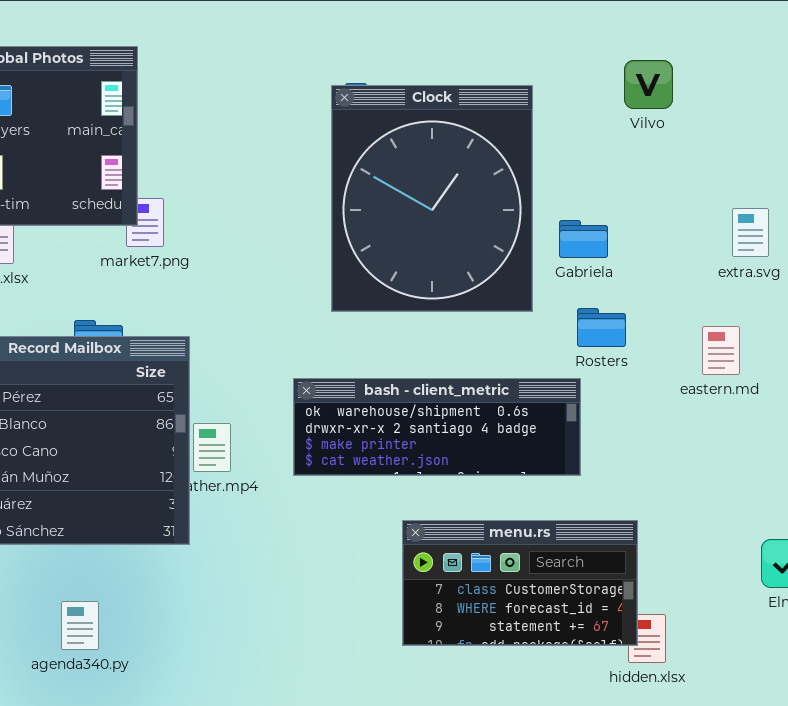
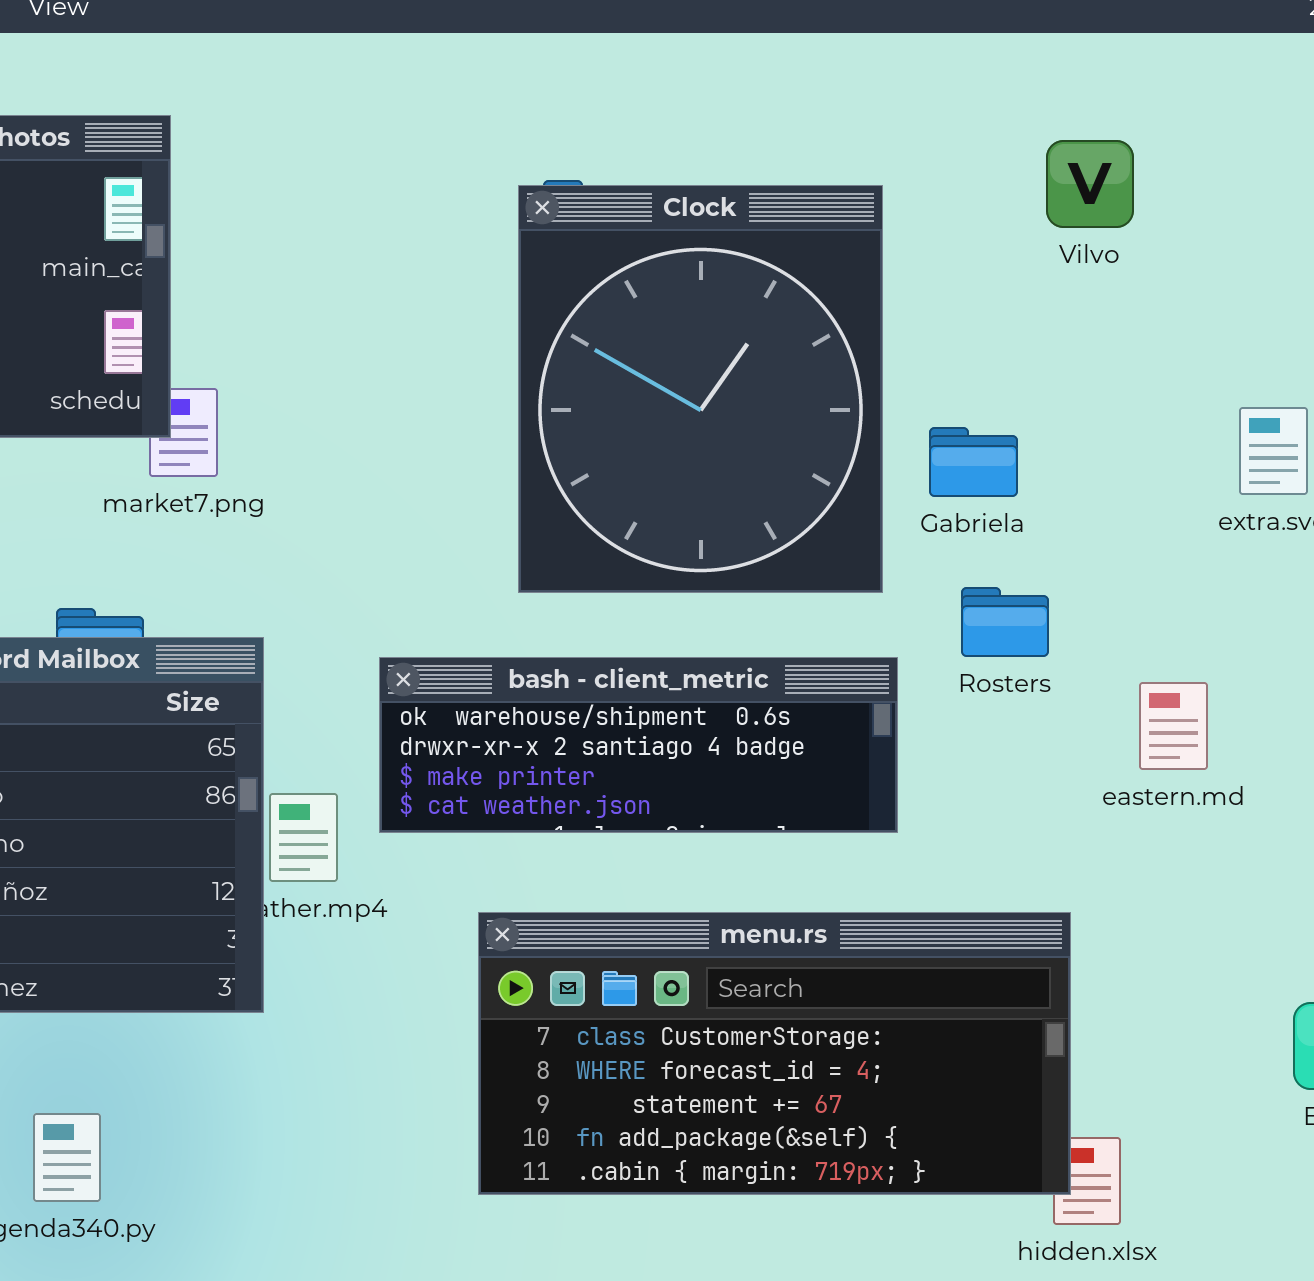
eastern.md: [702,326,740,375] -> [1139,682,1208,770], moved
bash - client_metric: [293,378,581,476] -> [379,657,898,833], moved
menu.rs: [402,520,638,646] -> [478,912,1071,1195], resized

